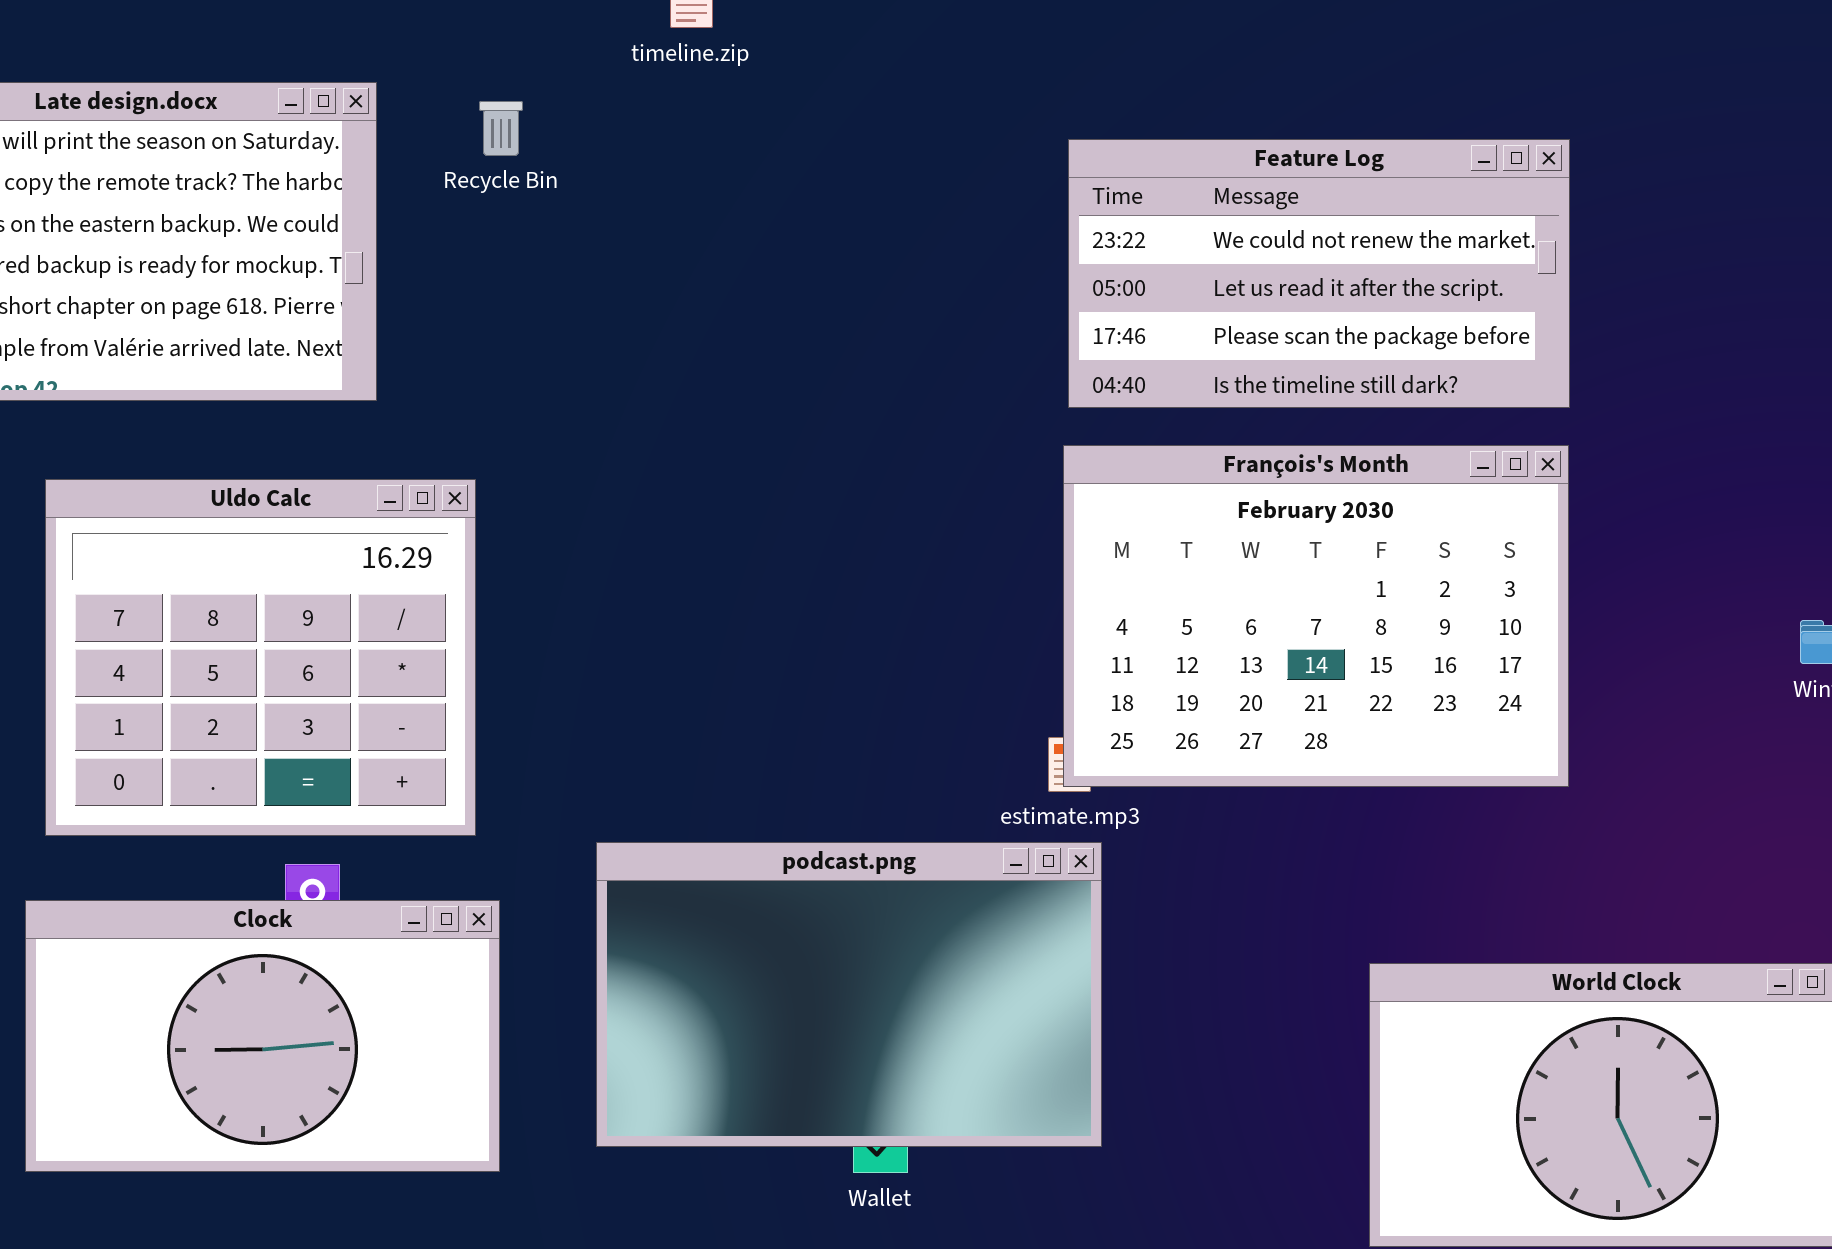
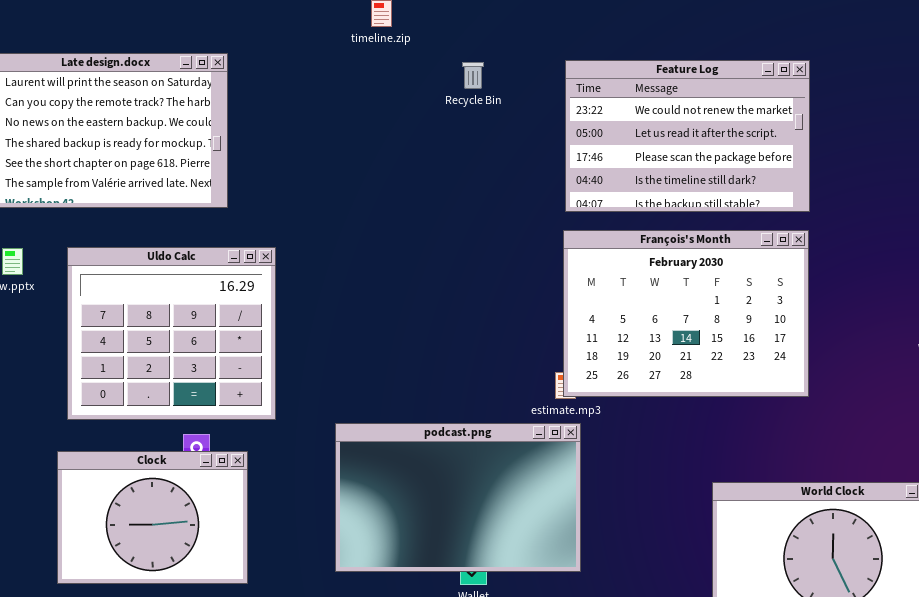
Recycle Bin: [479,101,523,156] -> [462,62,484,89], moved
Feature Log: [1068,139,1570,408] -> [565,60,810,212], resized
Clock: [25,900,500,1172] -> [57,451,248,584], resized

